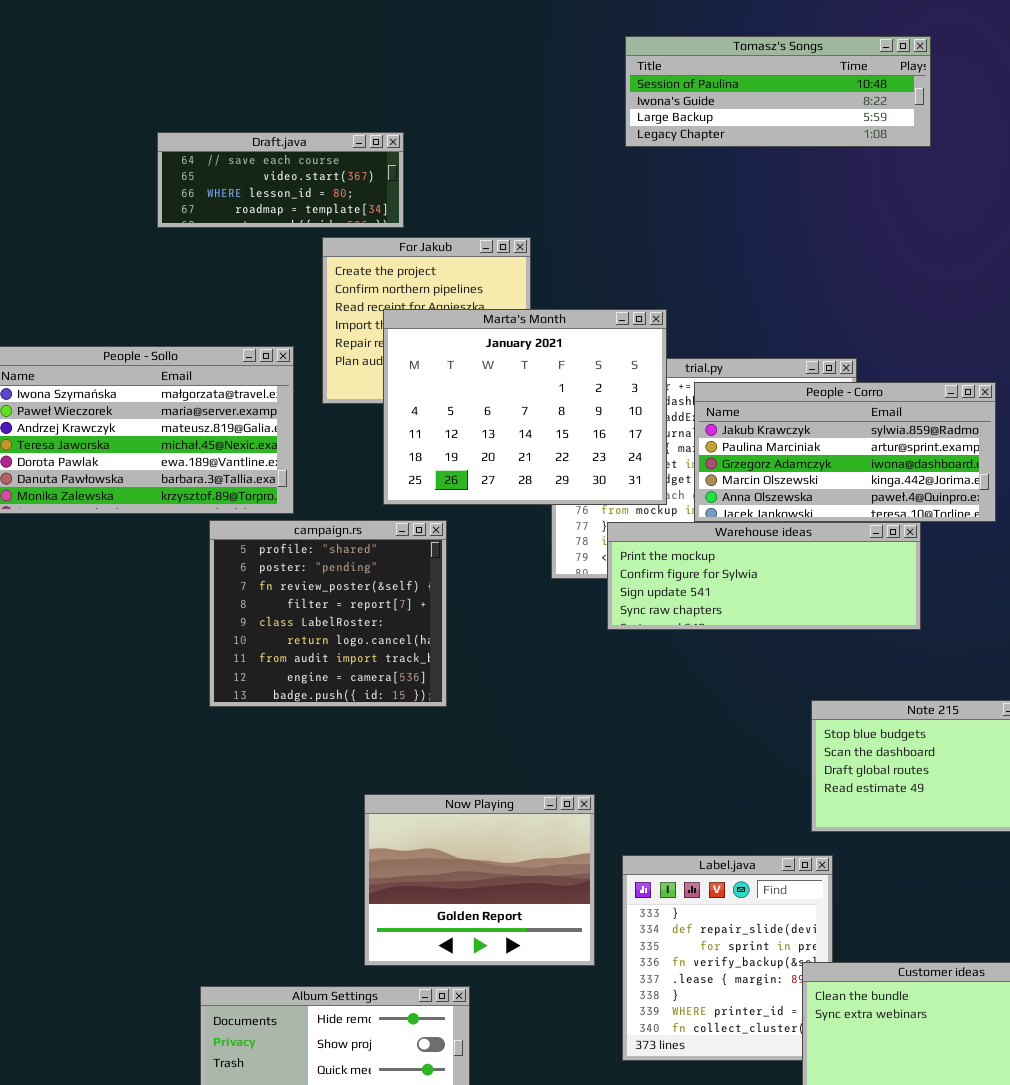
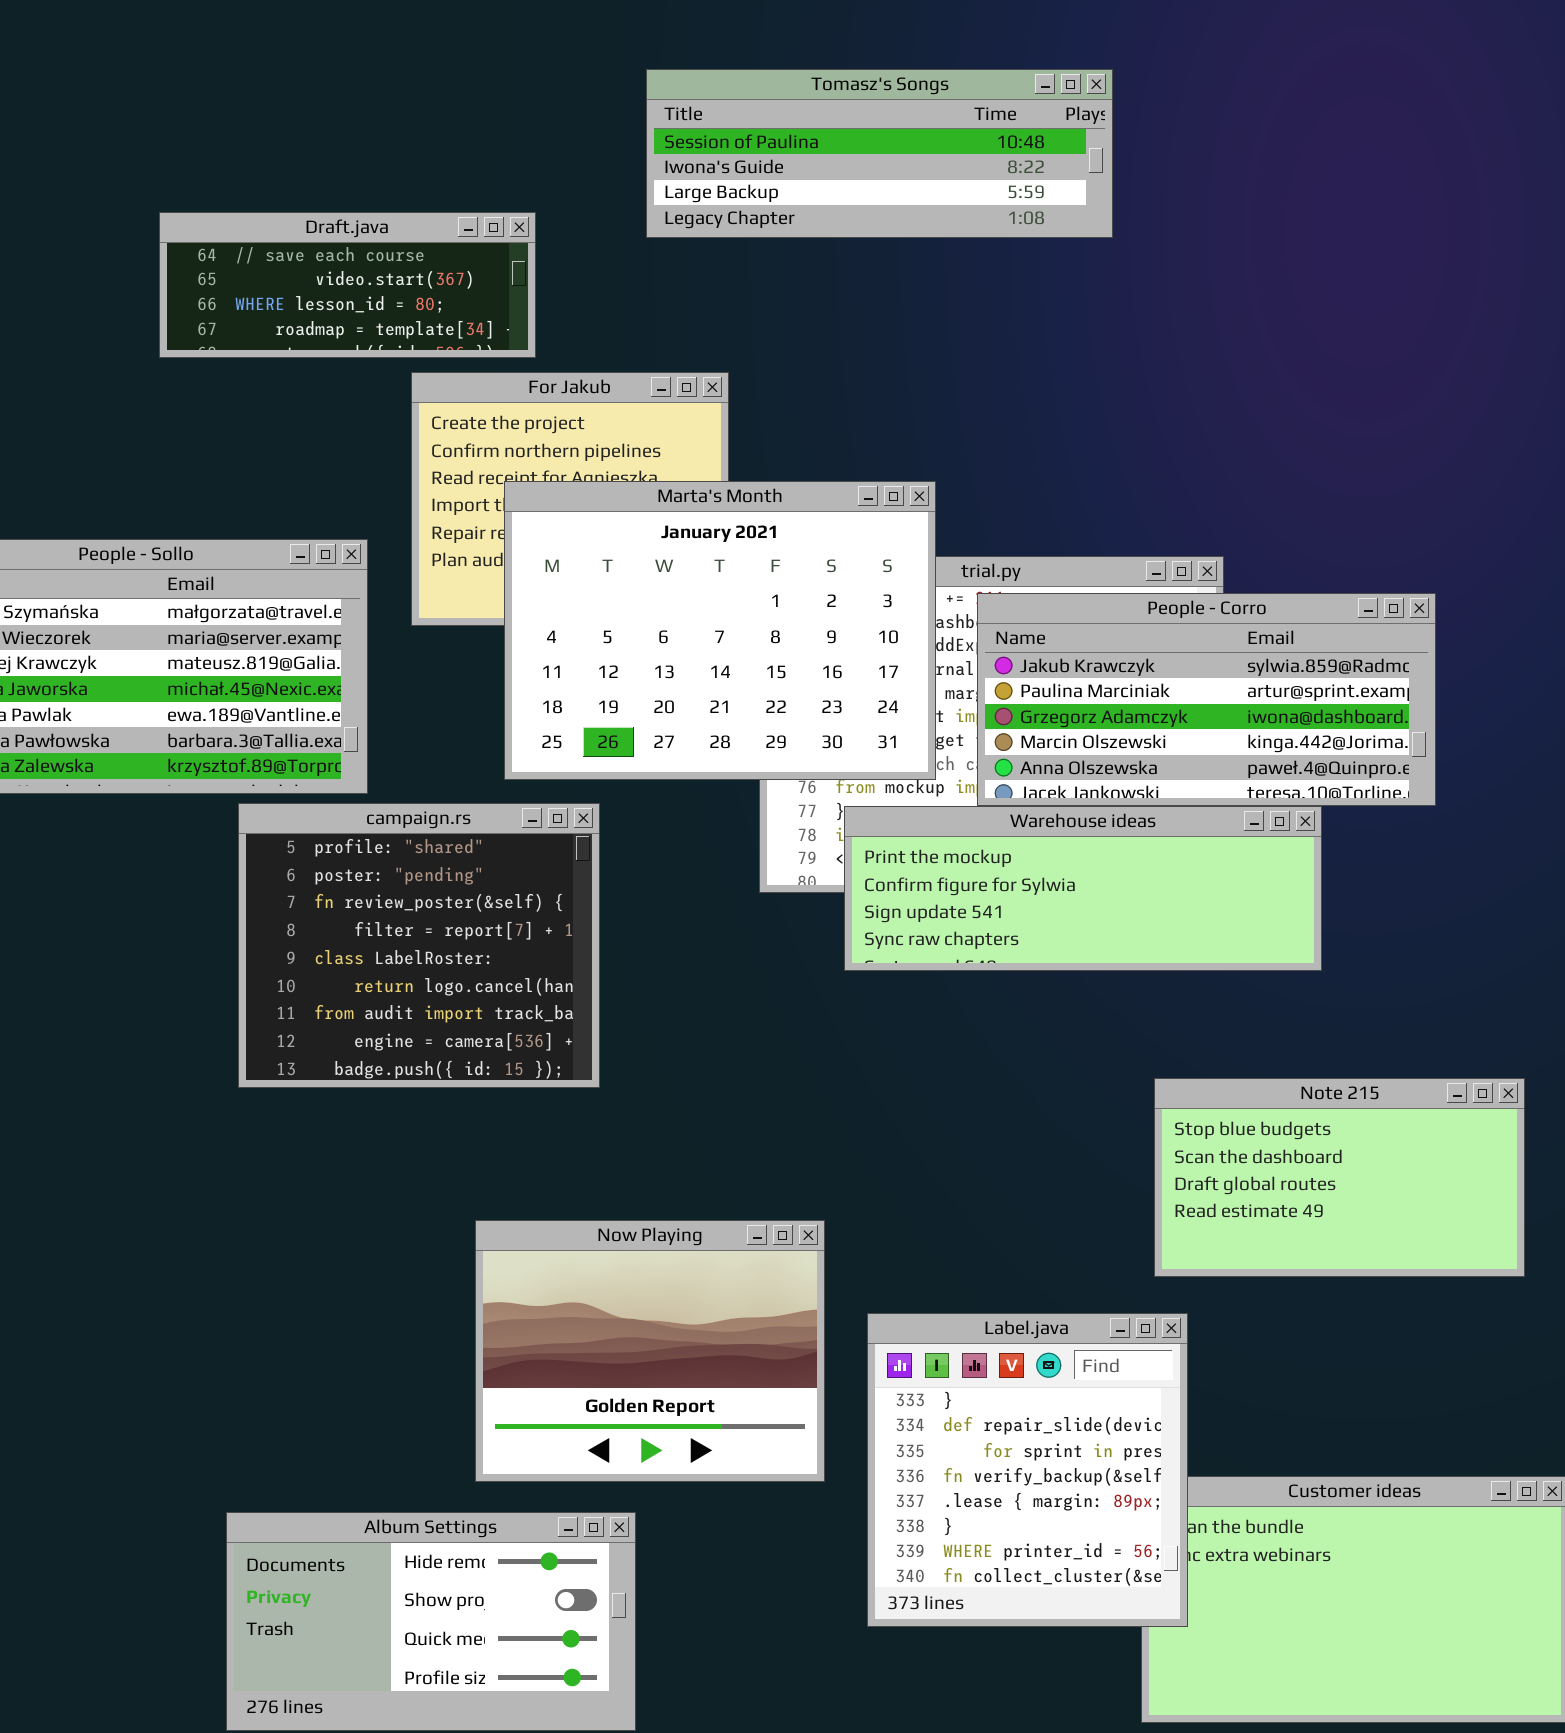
Tomasz's Songs: [625,36,931,147] -> [646,69,1113,238], moved
Label.java: [622,855,833,1061] -> [867,1313,1188,1627], raised

